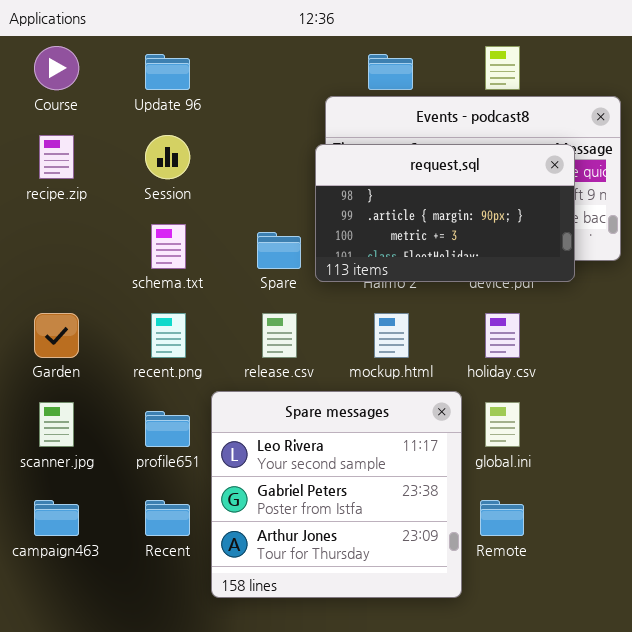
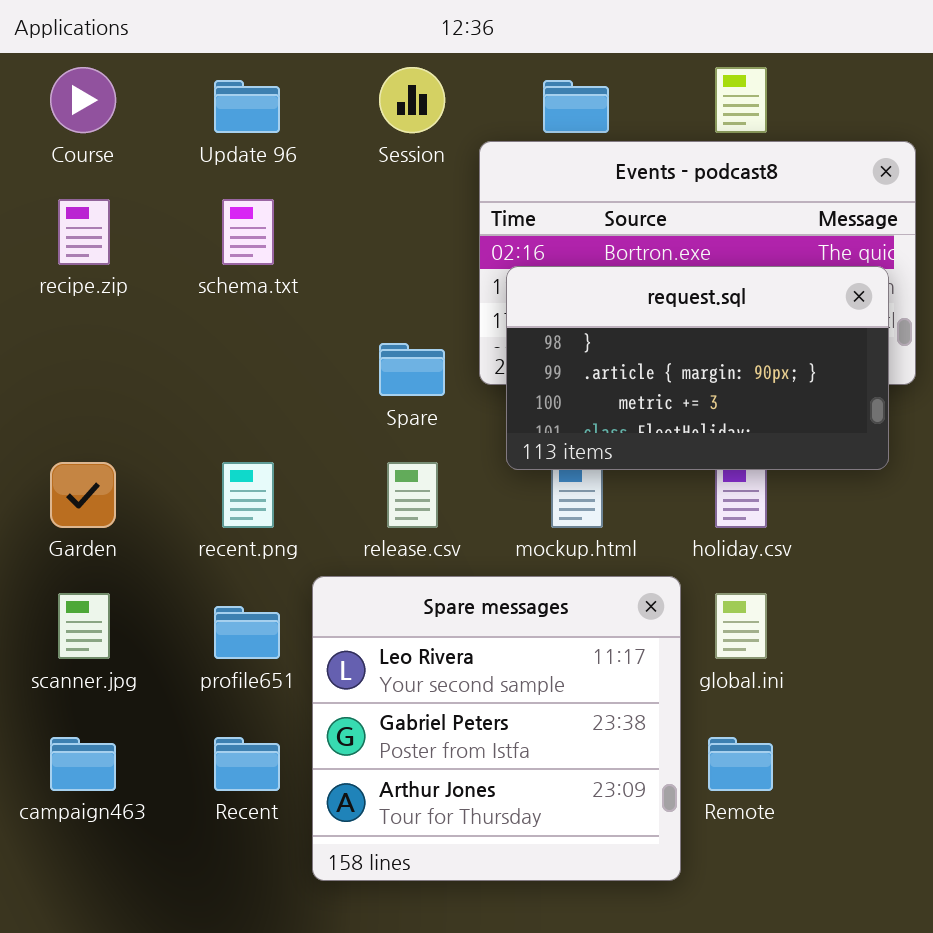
Session: [145,135,190,179] -> [379,67,445,133], moved
request.sql: [315,144,575,282] -> [506,266,889,470], moved
schema.txt: [151,224,186,269] -> [222,199,274,265], moved

